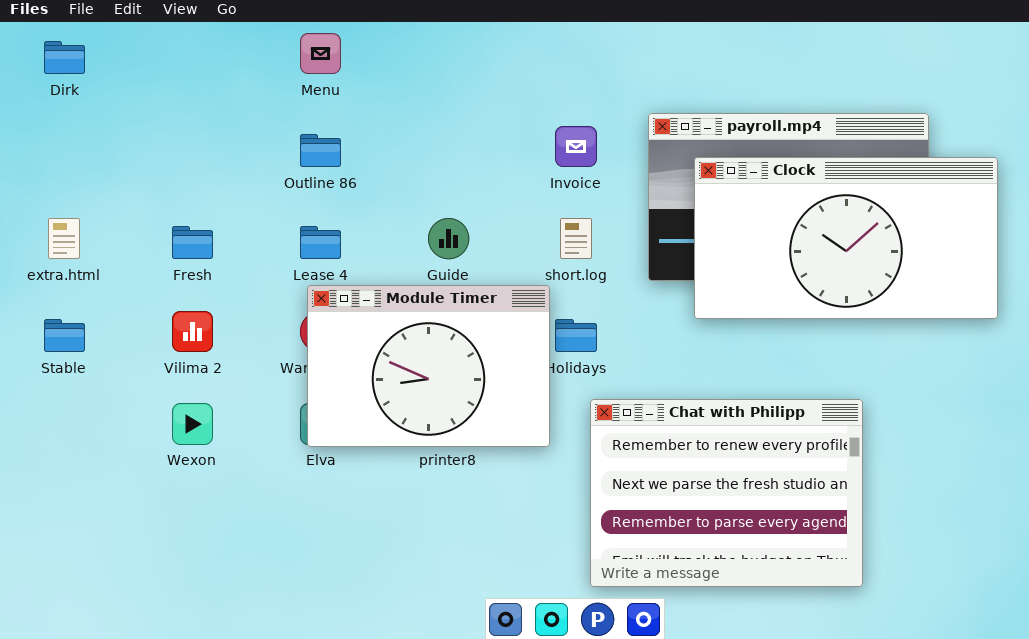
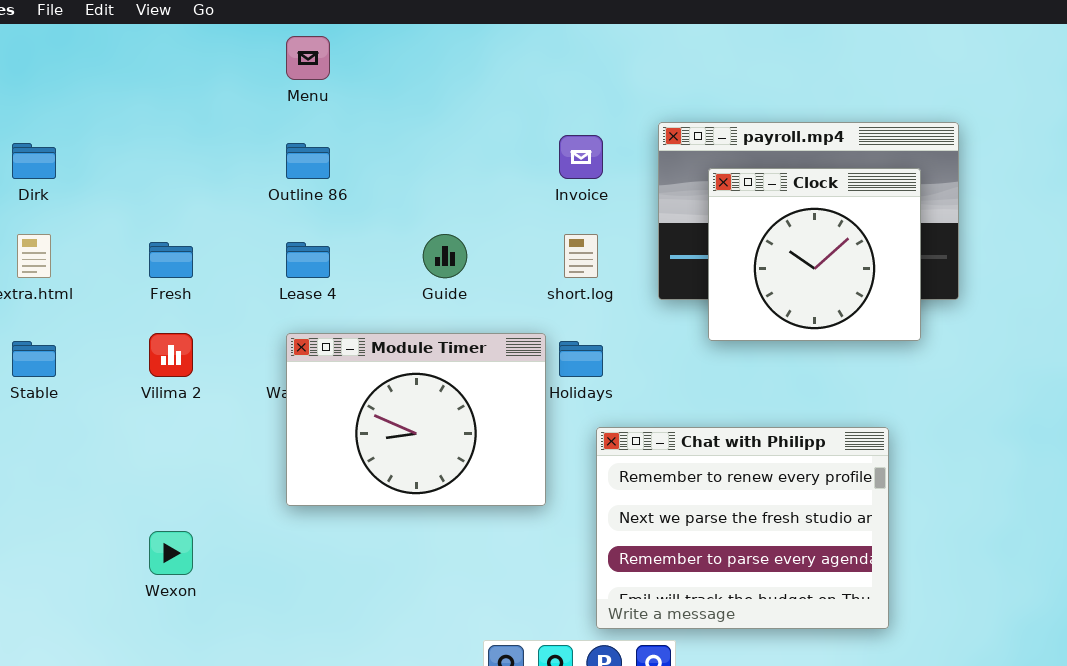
Dirk: [44,41,85,74] -> [12,143,56,179], moved
Clock: [694,157,998,319] -> [708,168,921,341], resized
Module Timer: [307,285,550,447] -> [286,333,546,506], moved
Wexon: [172,403,213,445] -> [149,531,193,575], moved

